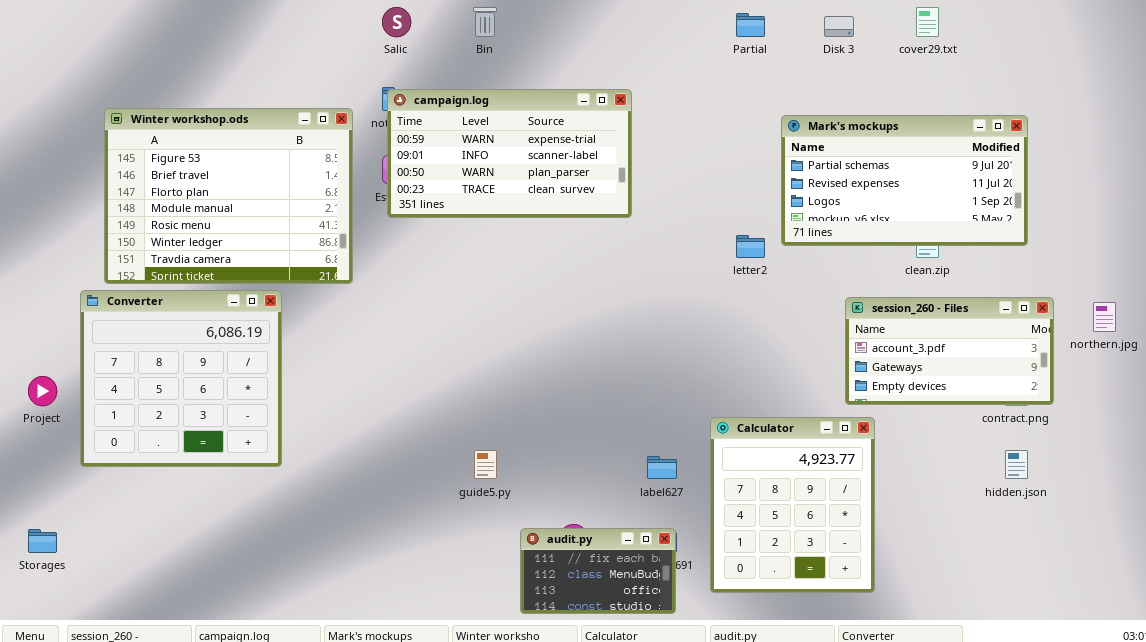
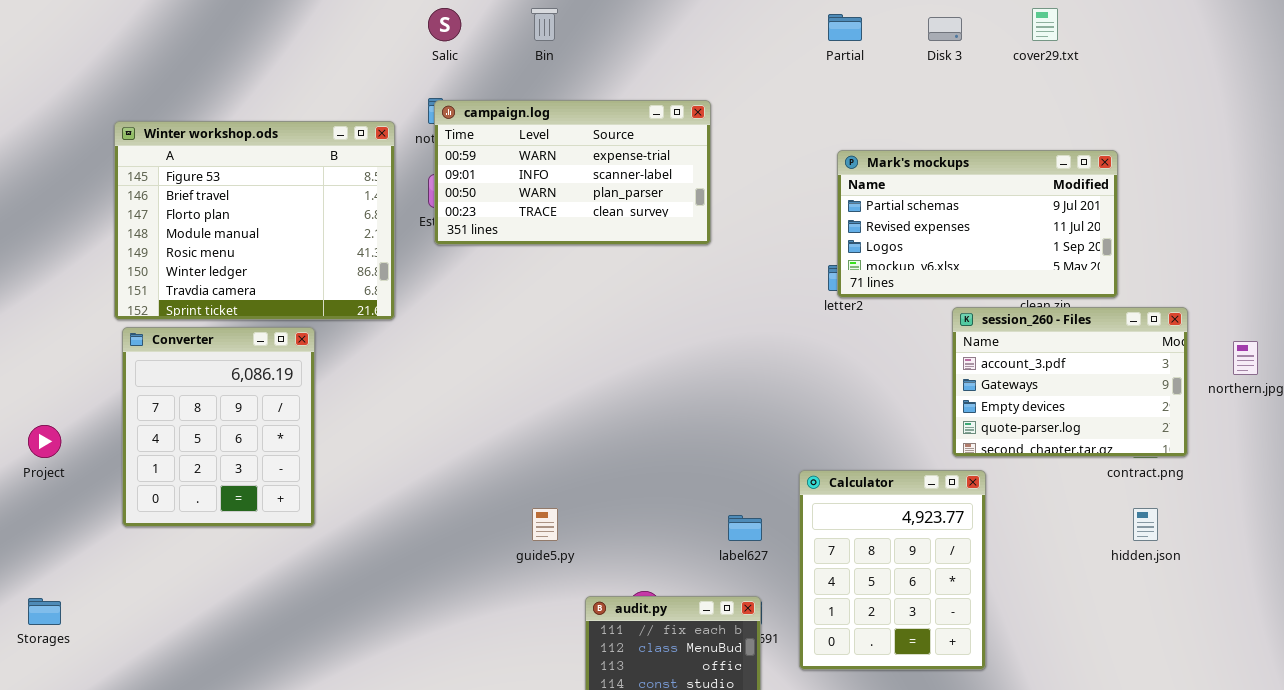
Mark's mockups: [781,115,1028,246] -> [837,150,1118,298], moved
Converter: [80,290,282,467] -> [122,327,315,527], resized
session_260 - Files: [845,297,1054,405] -> [952,307,1188,457], resized

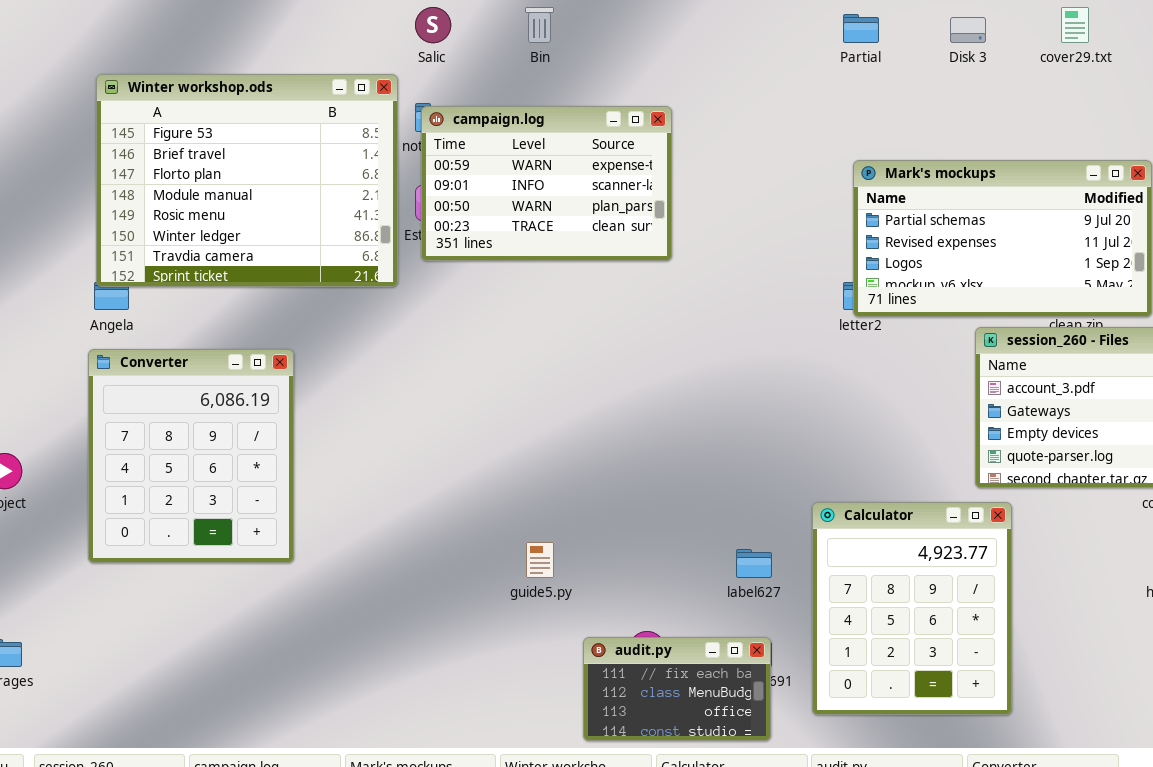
campaign.log: [434,100,711,245] -> [421,106,672,261], resized
Winter workshop.ods: [114,121,395,320] -> [96,74,398,287], moved

